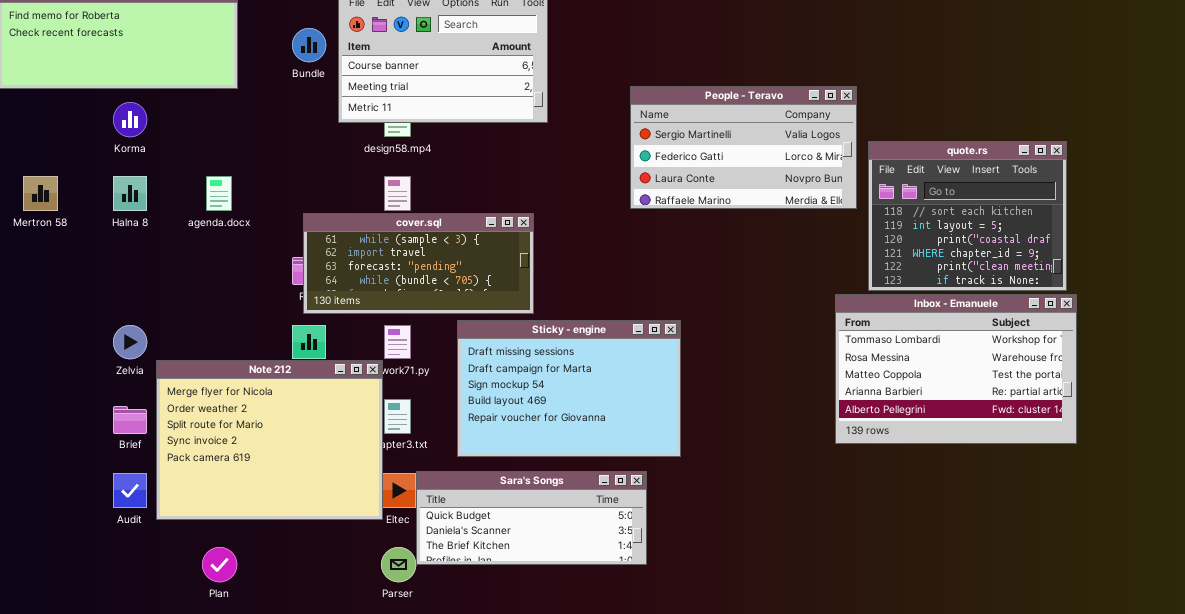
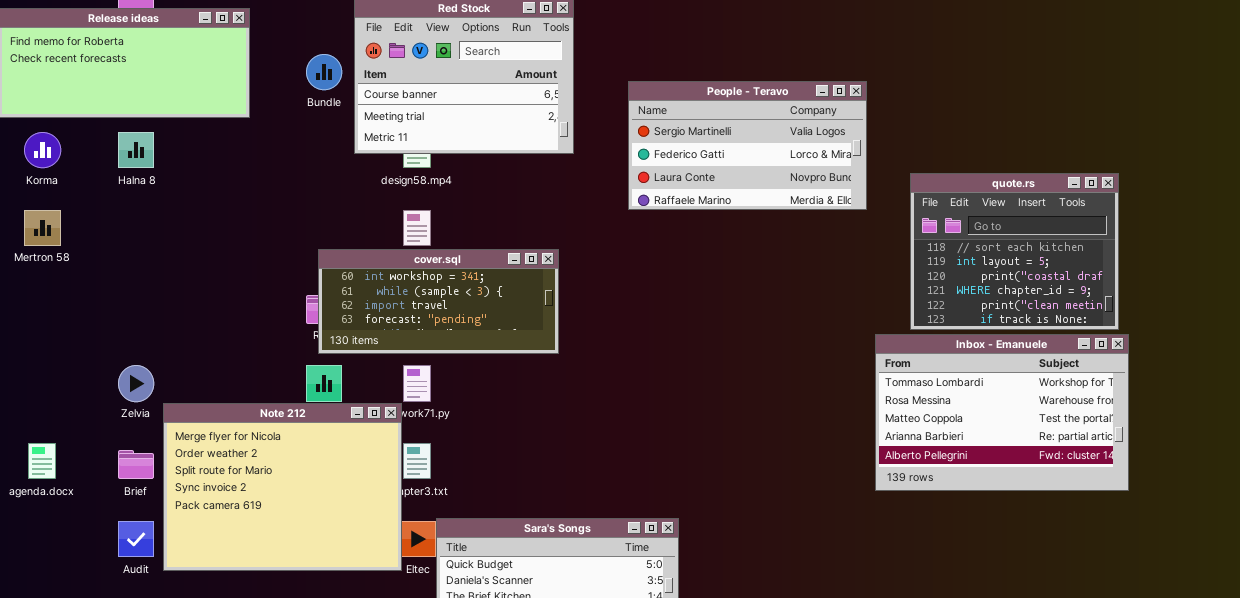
People - Teravo: [630,86,857,209] -> [628,81,867,210], moved
Korma: [113,102,147,137] -> [24,132,61,168], moved
Halna 8: [113,176,147,211] -> [118,132,154,168], moved
agenda.docx: [206,176,232,211] -> [28,443,56,479], moved
cover.sql: [303,213,534,314] -> [318,249,559,354], scrolled up 1 row
Sticky - engine: [457,320,681,457] -> none, closed

